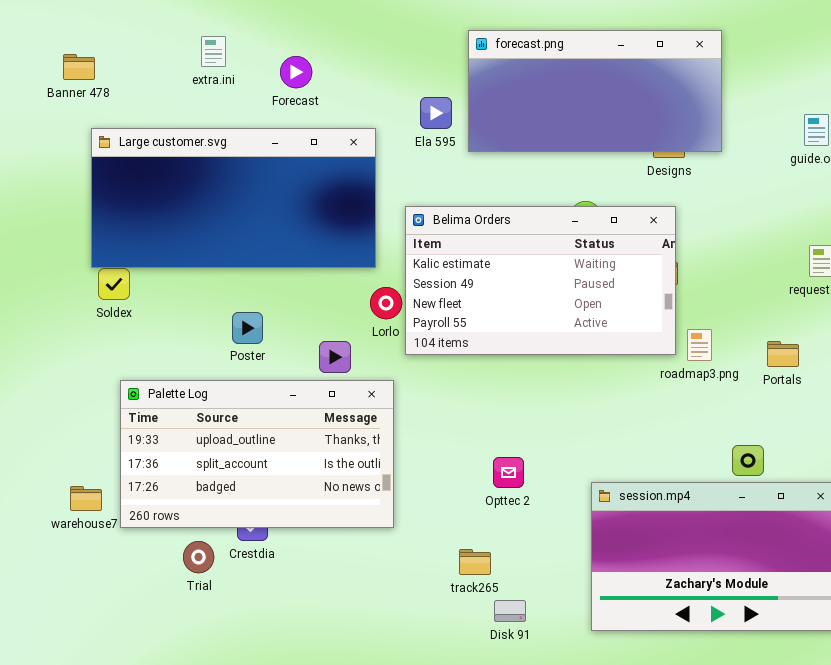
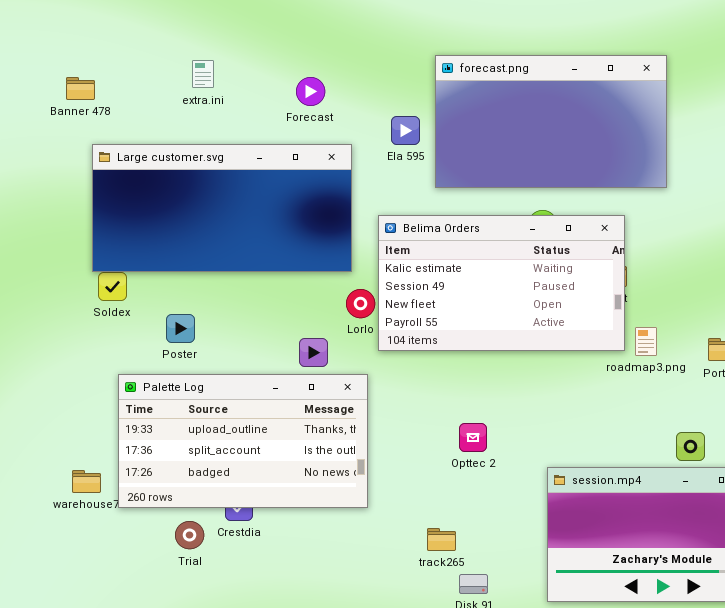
forecast.png: [468,30,722,152] -> [435,55,667,188], resized
Forecast: [280,56,312,88] -> [296,77,325,106], moved
Poster: [232,312,263,344] -> [166,314,195,343], moved
Opttec 2: [493,457,524,488] -> [459,423,487,452], moved

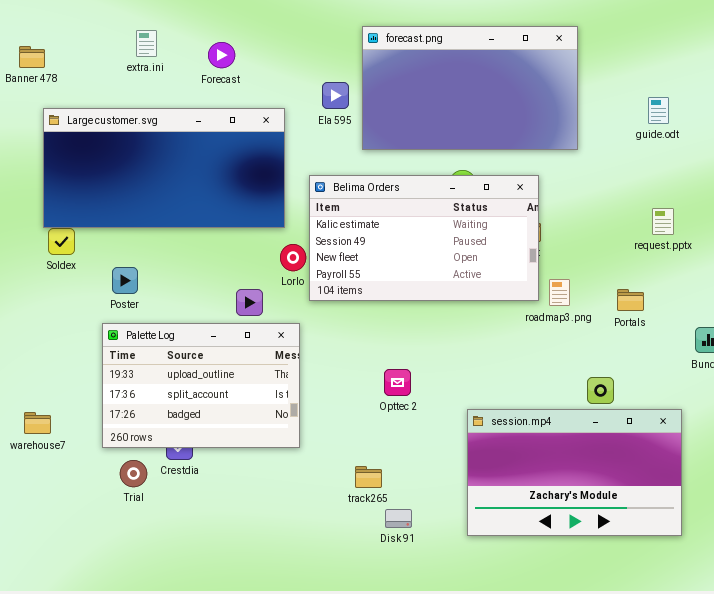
Forecast: [296,77,325,106] -> [208,42,235,68], moved
Palette Log: [118,374,368,508] -> [102,323,300,448], resized

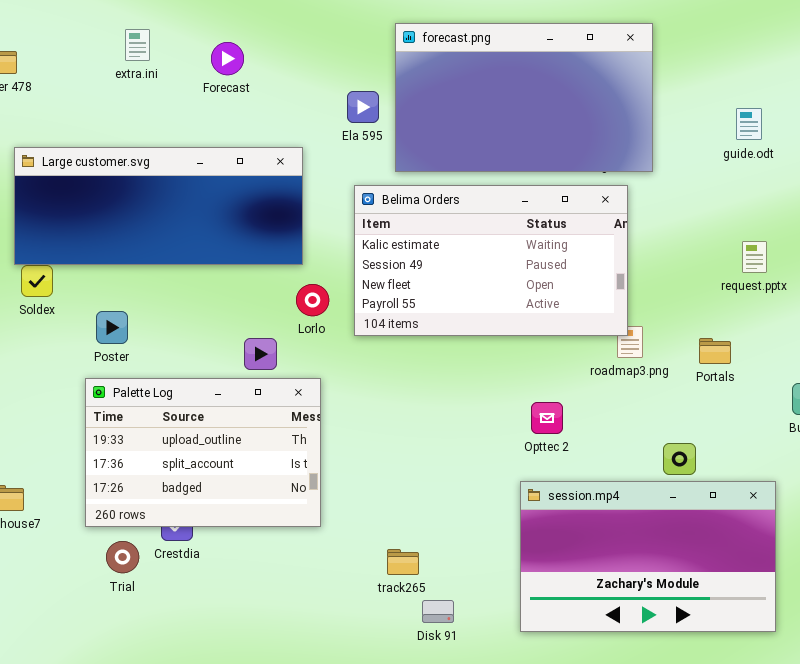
Large customer.svg: [43,108,285,228] -> [14,147,303,265], resized
Belima Orders: [309,175,539,301] -> [354,185,628,336], moved
Opttec 2: [384,369,411,396] -> [531,402,563,434], moved

